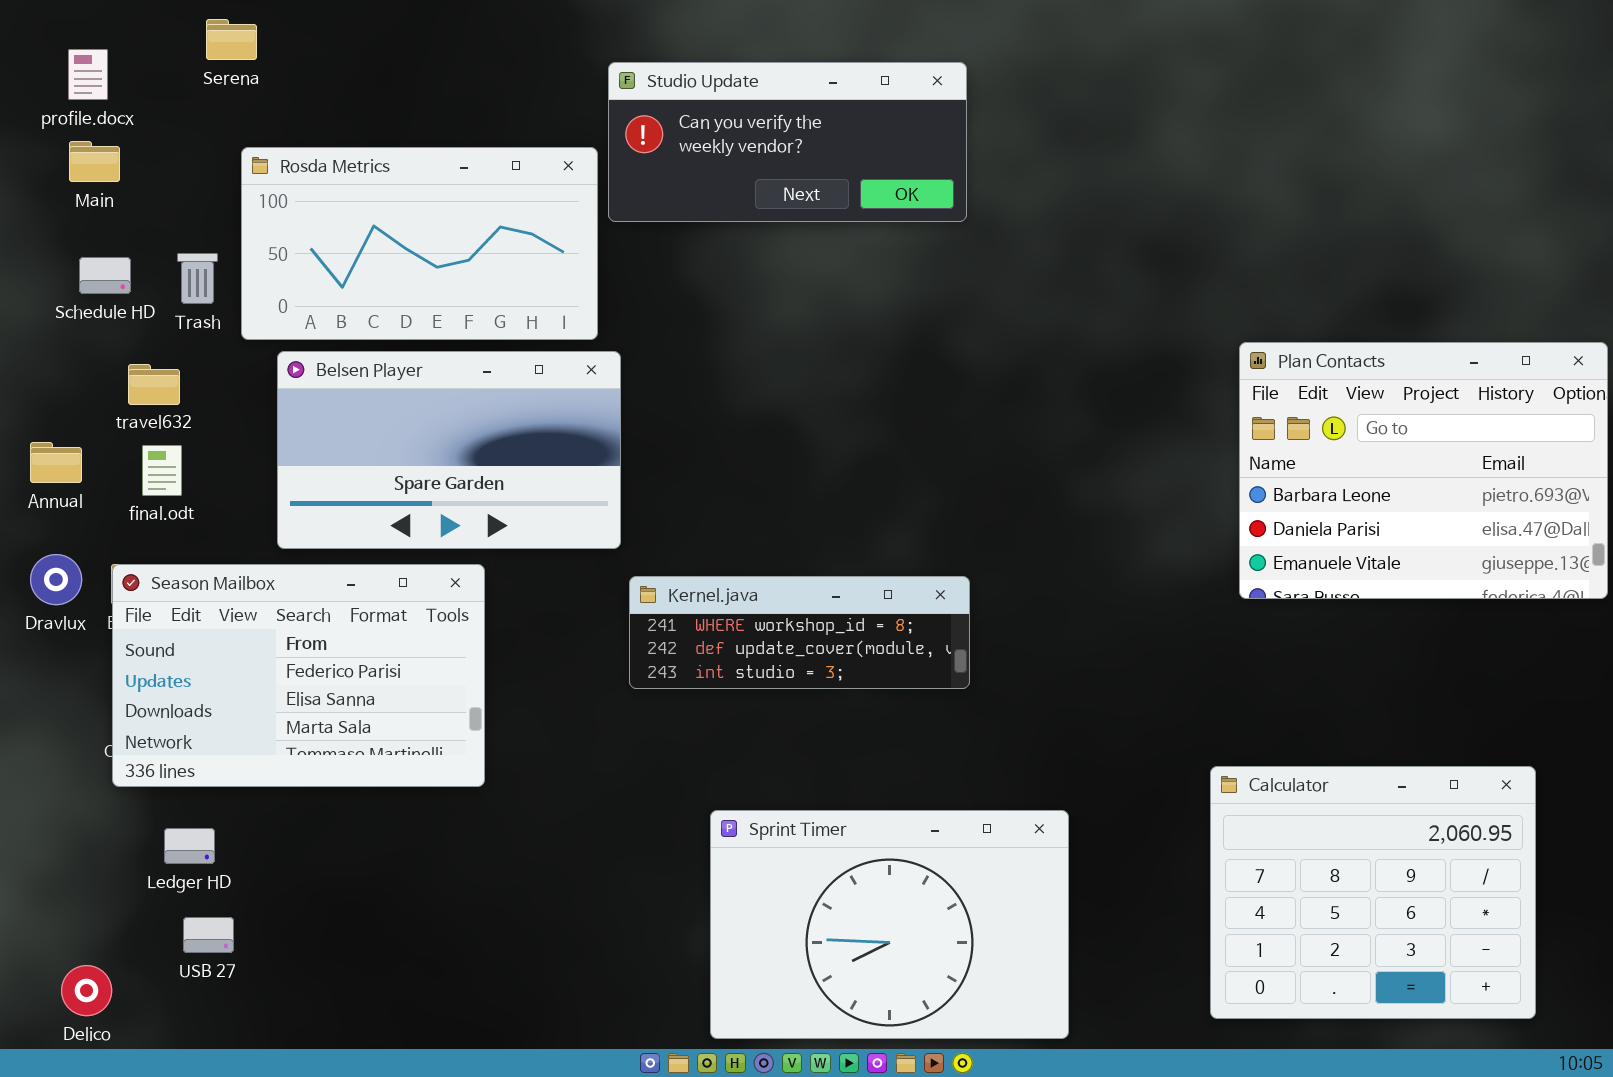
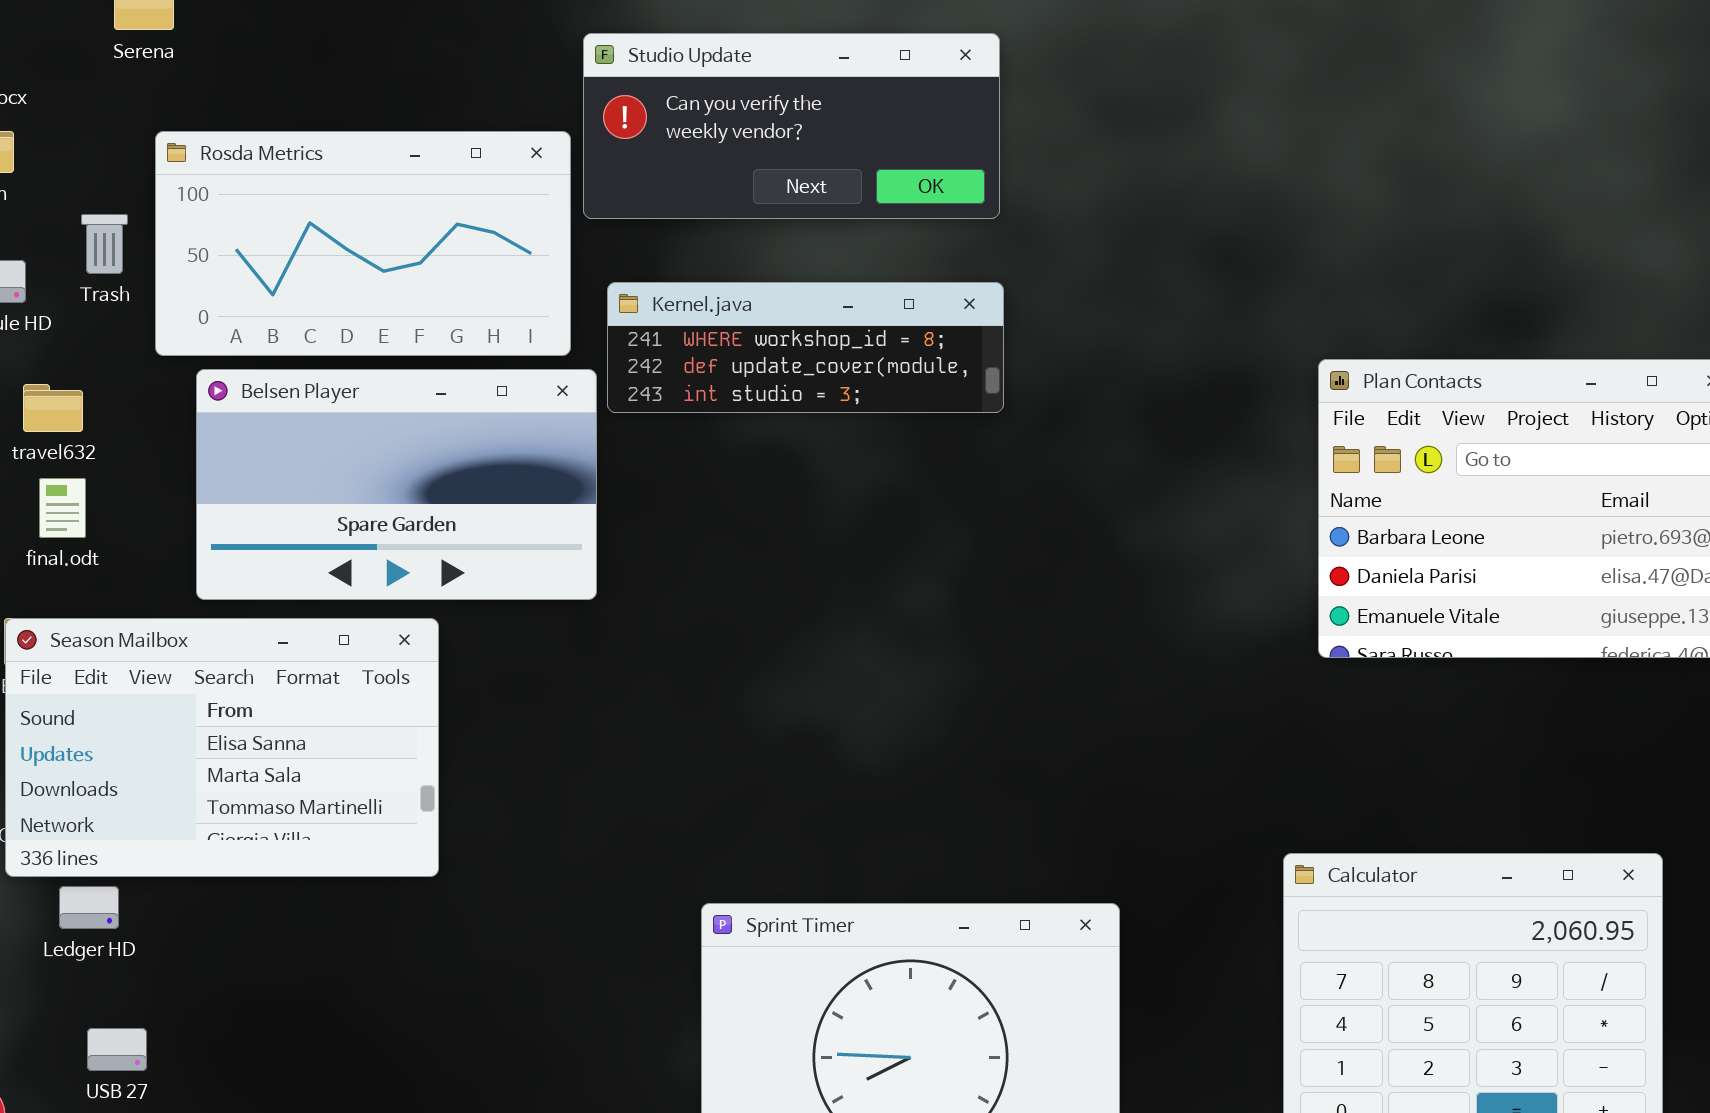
Trash: [177,253,218,304] -> [81,214,128,274], moved
Season Mailbox: [112,564,485,787] -> [5,618,439,877], scrolled down 1 row
Kernel.java: [629,576,970,689] -> [607,282,1004,413], moved
Ledger HD: [164,828,215,864] -> [59,886,119,929], moved

